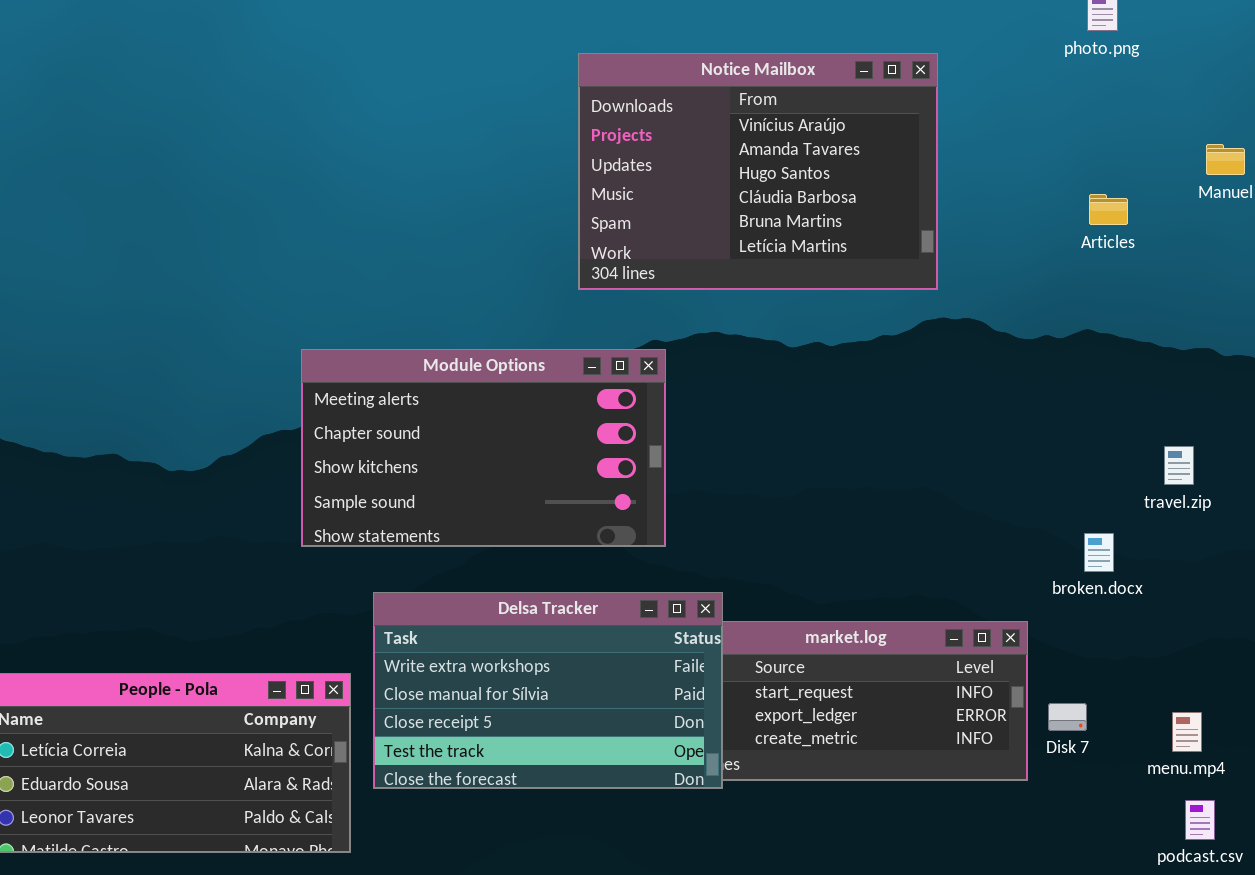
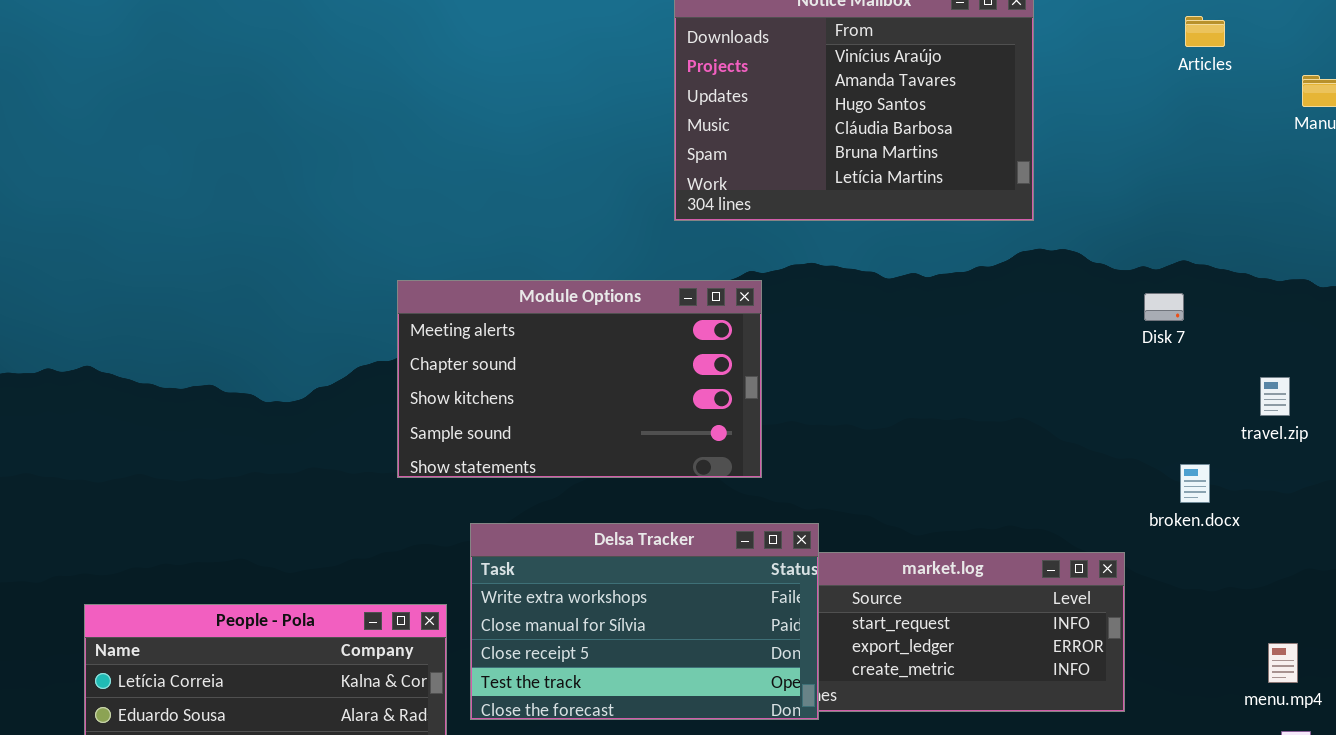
Articles: [1089,194,1128,225] -> [1185,16,1225,47], moved
Disk 7: [1048,703,1087,731] -> [1144,293,1184,321], moved

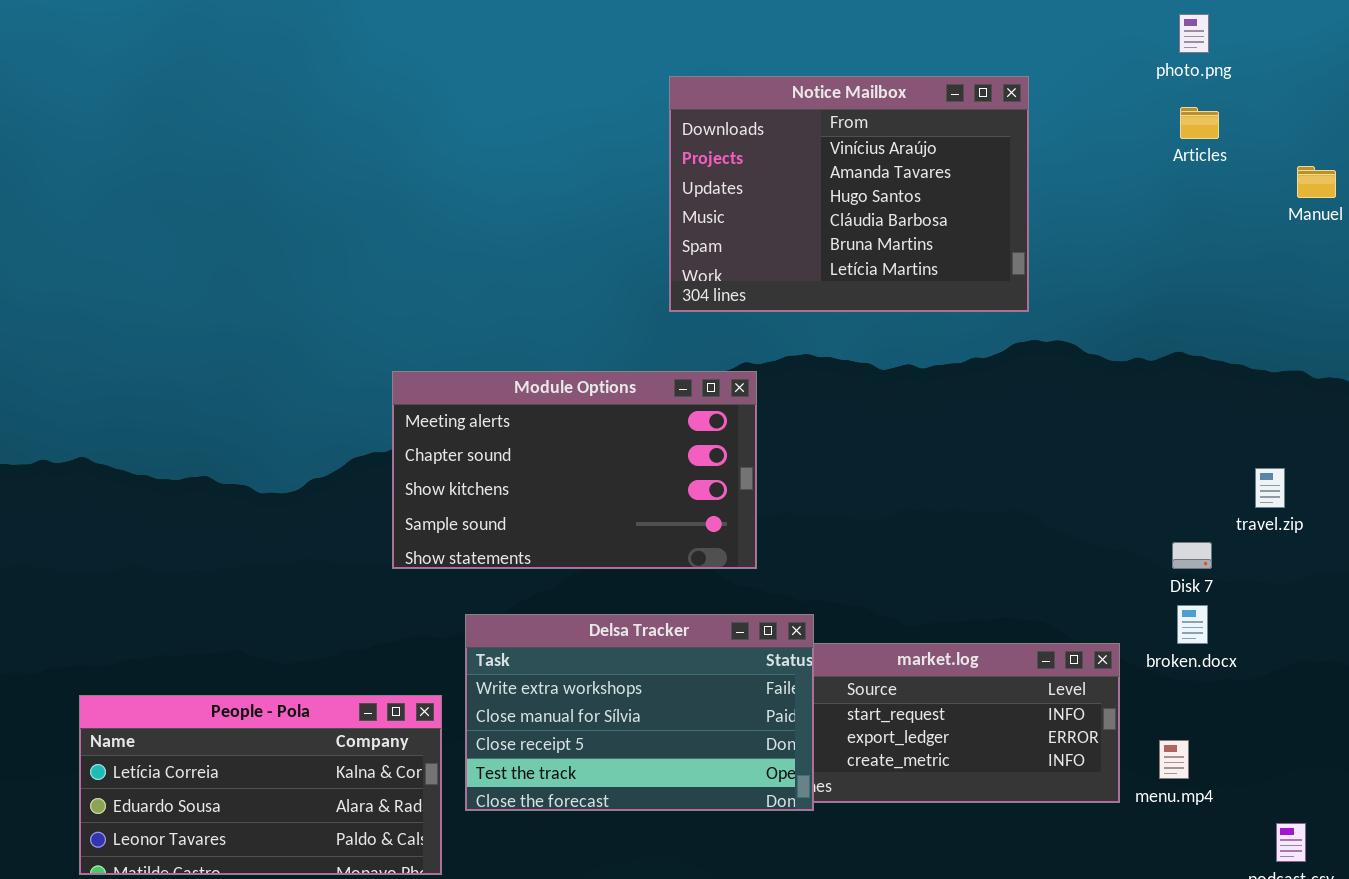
Disk 7: [1144,293,1184,321] -> [1172,542,1212,569], moved
broken.docx: [1180,464,1210,503] -> [1177,605,1208,644], moved
menu.mp4: [1268,643,1298,683] -> [1159,740,1189,779], moved

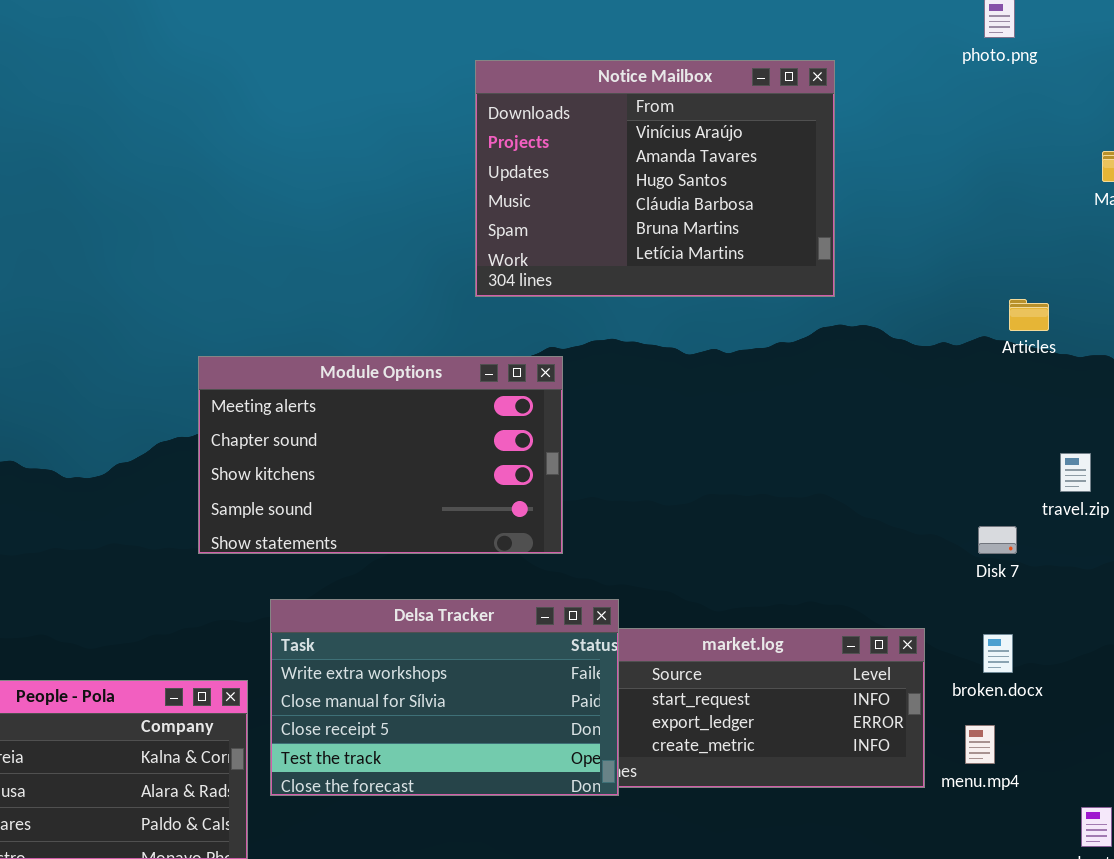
Articles: [1180,107,1219,139] -> [1009,299,1049,331], moved
broken.docx: [1177,605,1208,644] -> [983,634,1013,673], moved

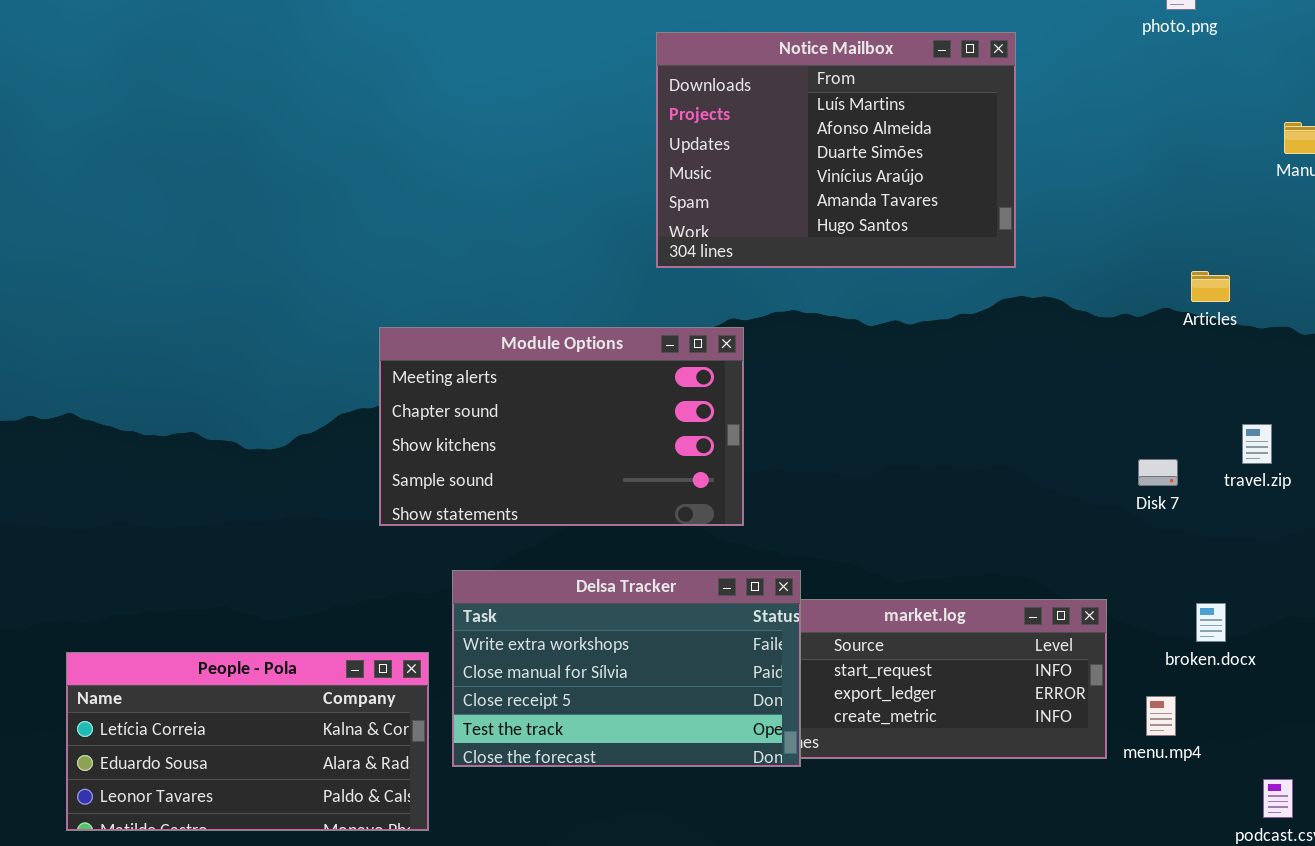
Notice Mailbox: [475,60,835,297] -> [656,32,1016,268], scrolled up 3 rows
Disk 7: [978,526,1017,554] -> [1138,459,1178,486], moved
broken.docx: [983,634,1013,673] -> [1196,603,1226,642], moved

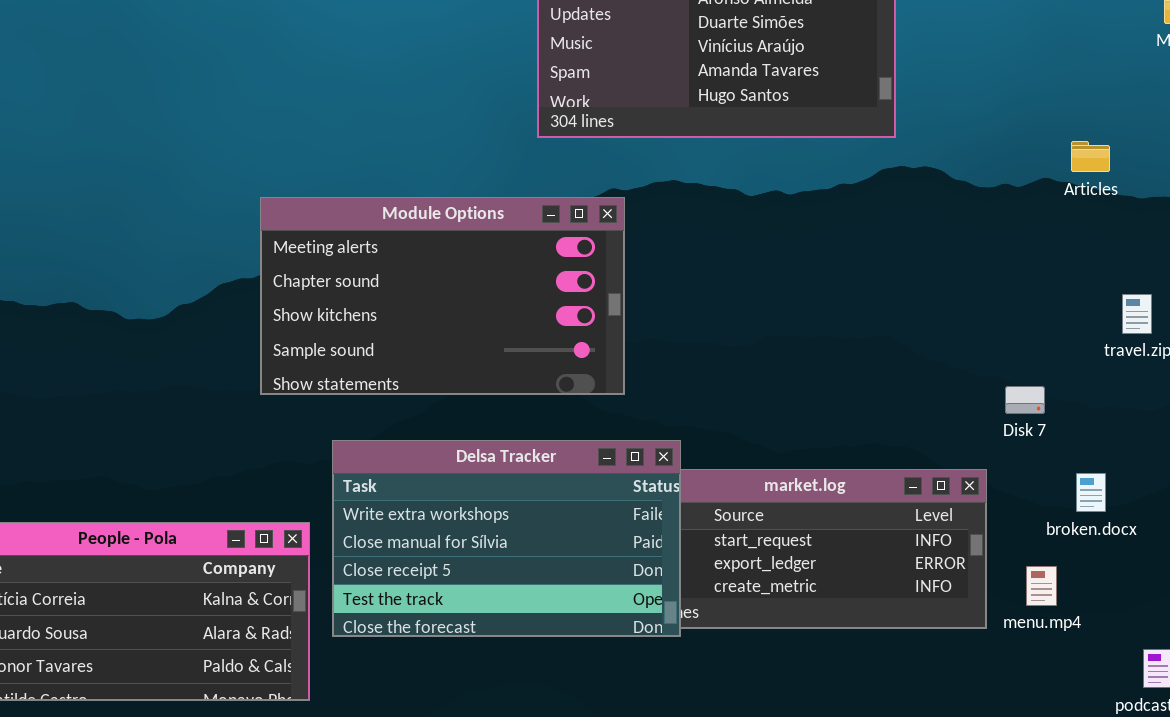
Disk 7: [1138,459,1178,486] -> [1005,386,1045,414], moved

